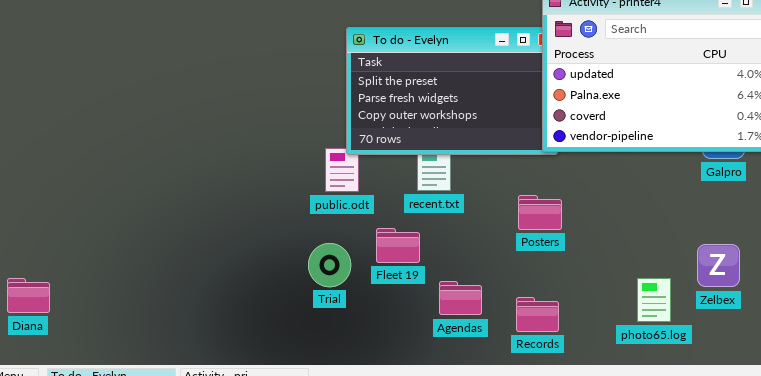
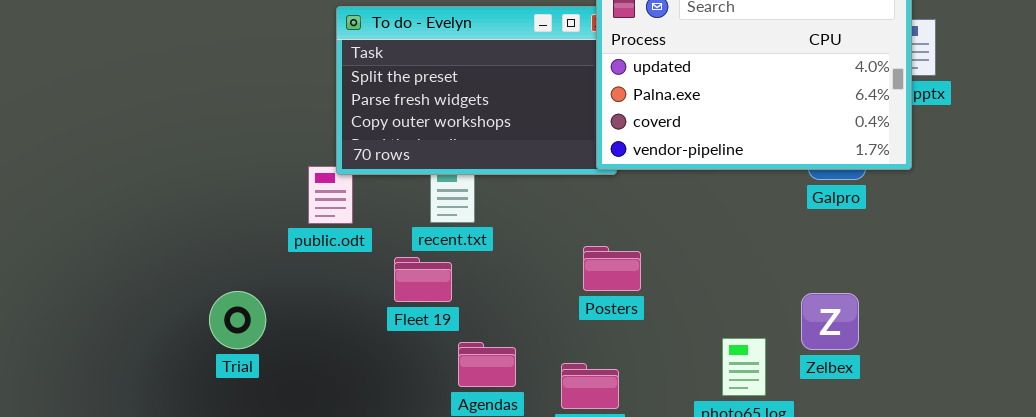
Posters: [518,195,562,230] -> [583,246,641,291], moved
Fleet 19: [376,228,420,263] -> [394,257,452,302], moved
Trial: [308,243,351,287] -> [209,291,266,349], moved

